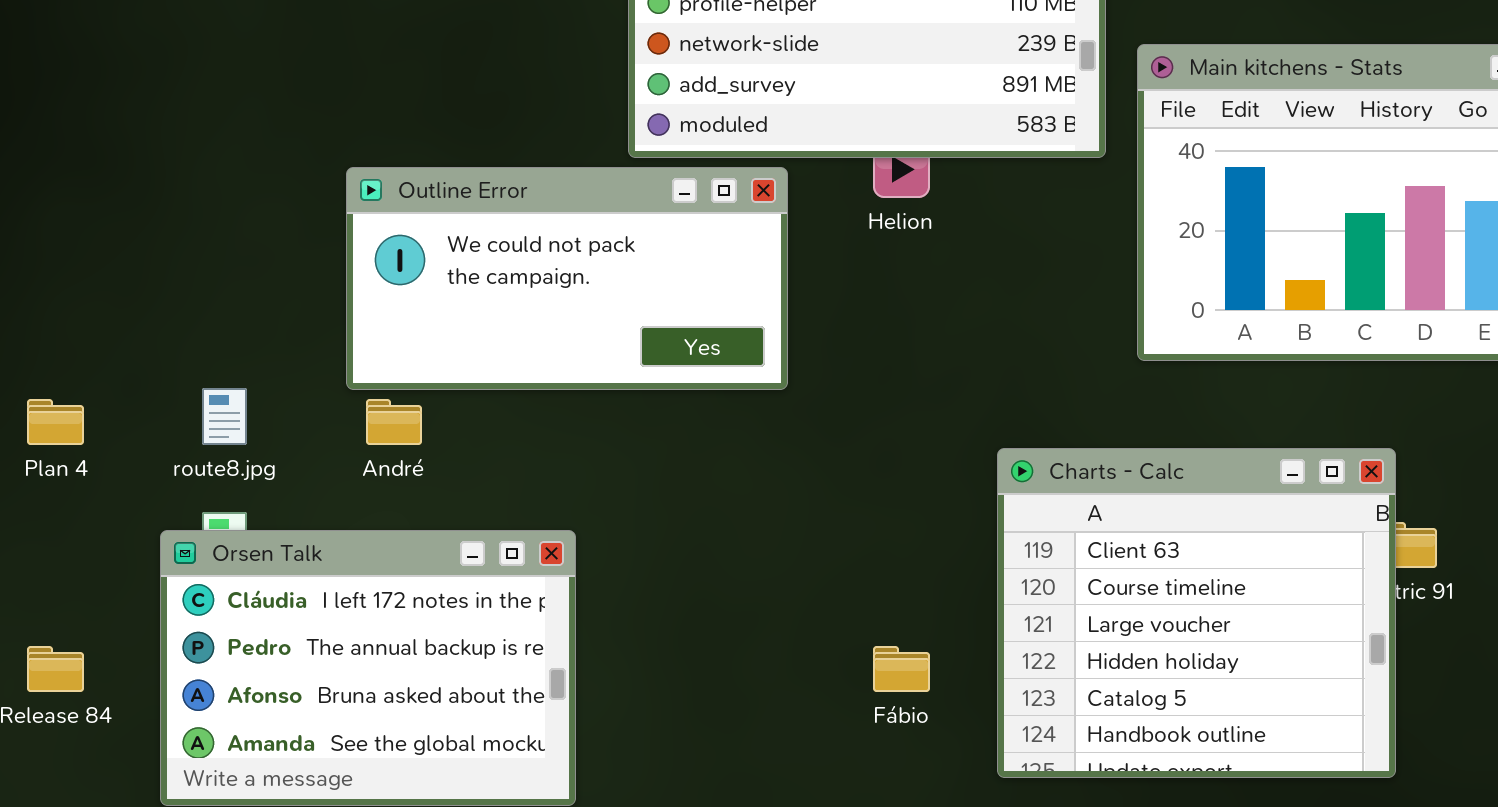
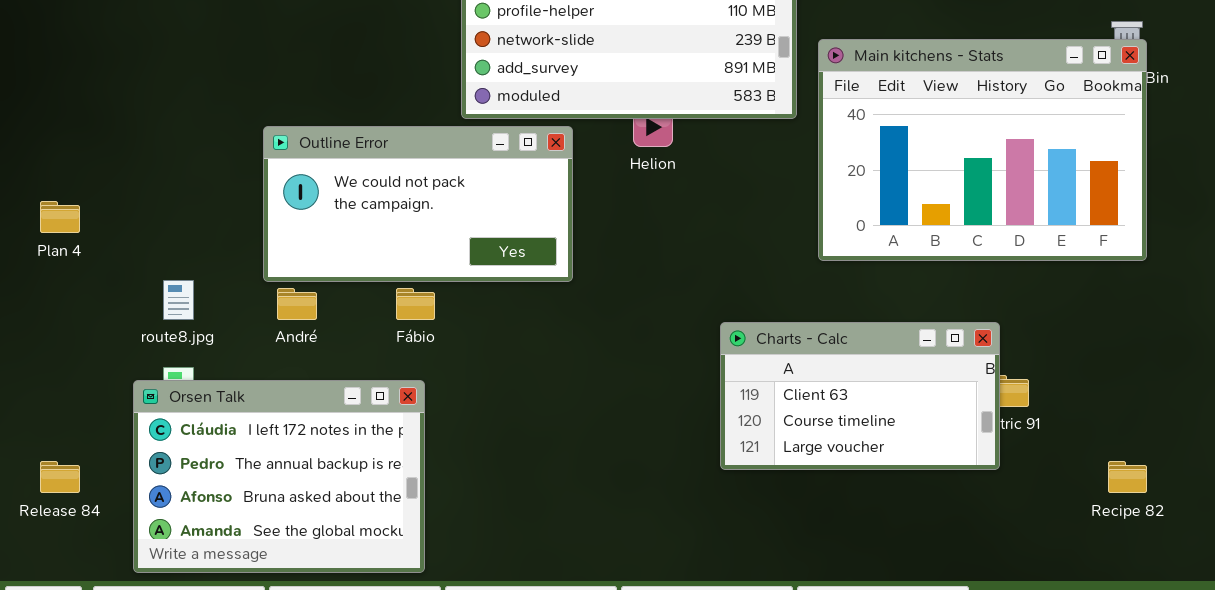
Plan 4: [27,399,84,445] -> [40,201,80,233], moved
Charts - Calc: [997,448,1396,778] -> [720,322,1000,470], resized
Fábio: [873,646,930,692] -> [396,288,435,320], moved

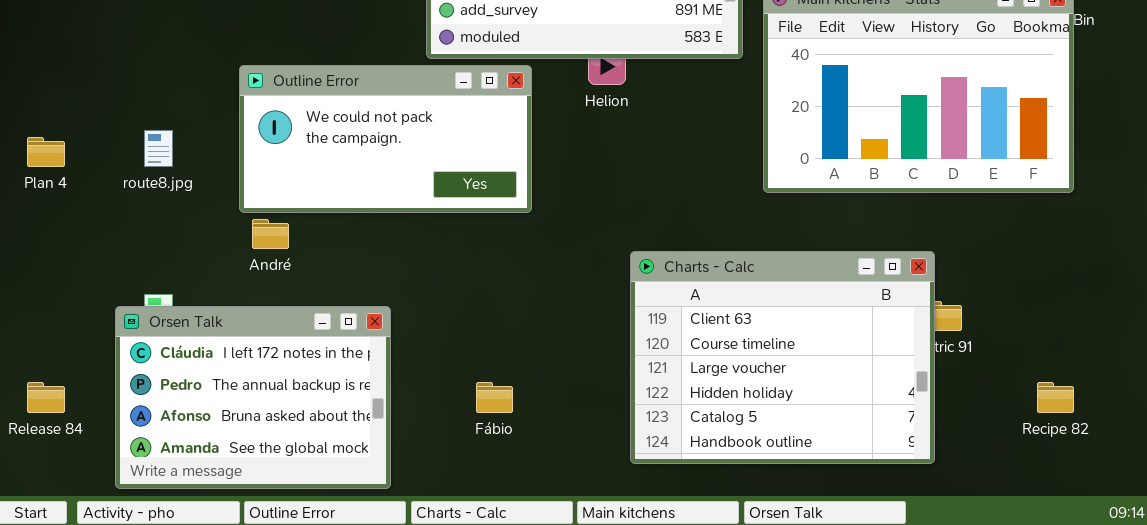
route8.jpg: [163,280,194,320] -> [144,130,173,167], moved
Fábio: [396,288,435,320] -> [476,382,513,413], moved
Charts - Calc: [720,322,1000,470] -> [630,251,935,464], resized

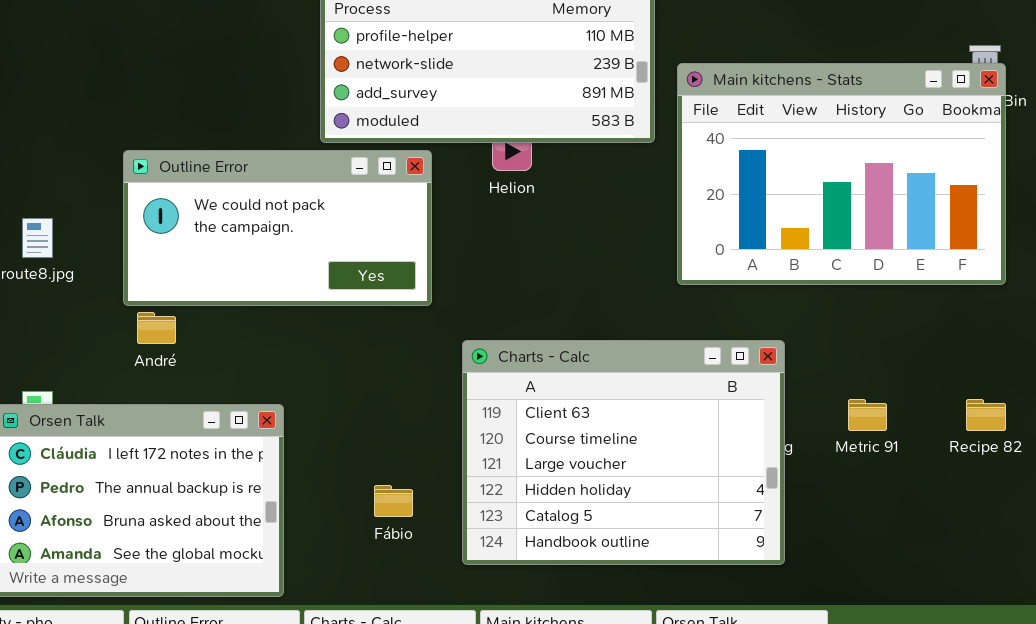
Charts - Calc: [630,251,935,464] -> [462,340,785,565], moved
Recipe 82: [1037,382,1074,413] -> [966,399,1006,431], moved

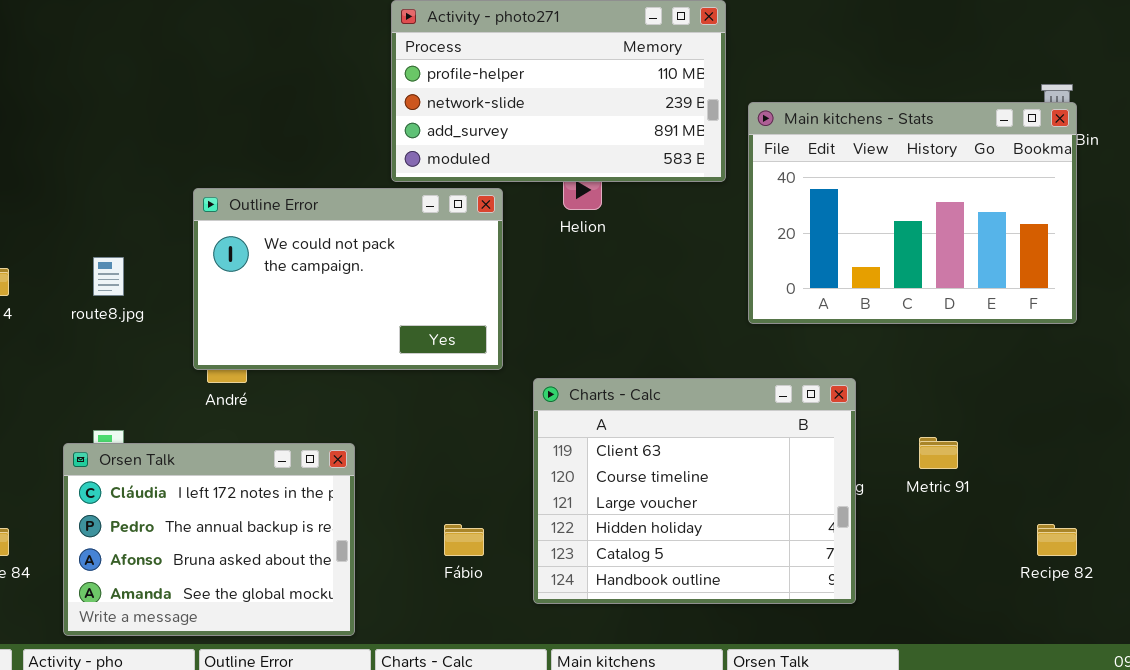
Outline Error: [123,150,432,306] -> [193,188,503,370], resized
Recipe 82: [966,399,1006,431] -> [1037,524,1077,556], moved

